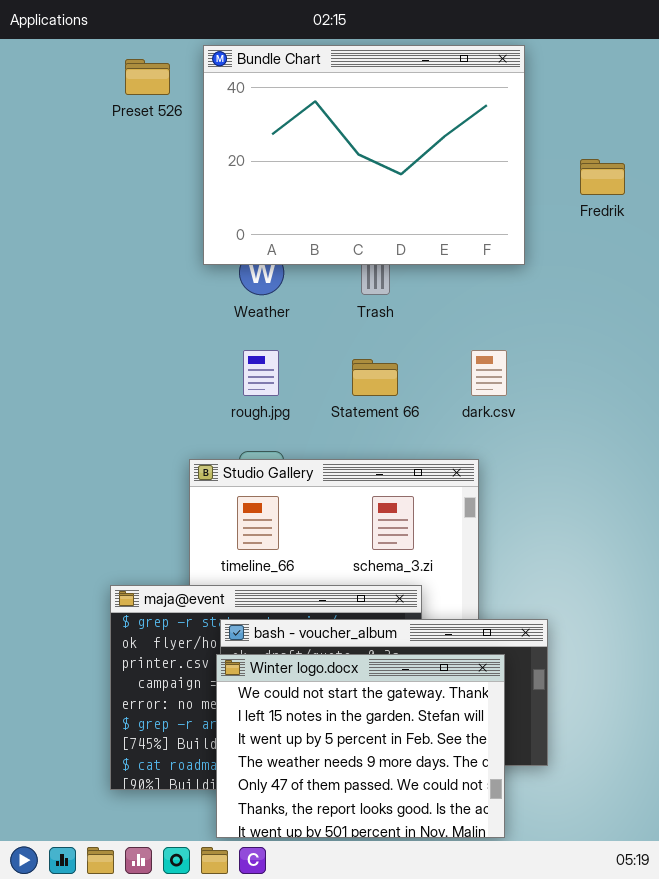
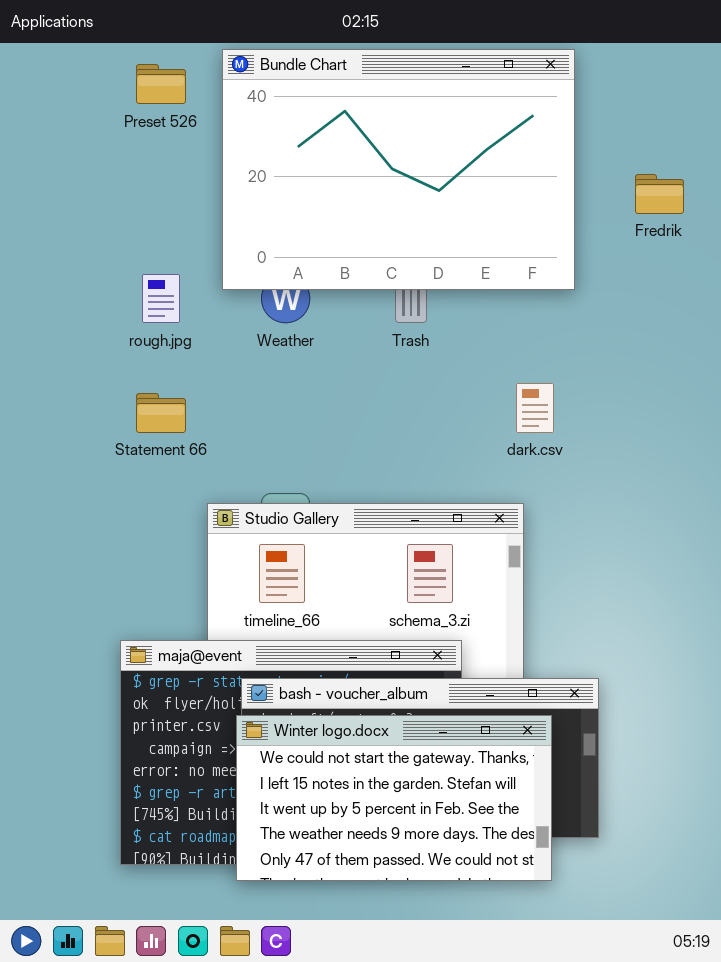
rough.jpg: [243,350,279,396] -> [142,274,180,323], moved
Statement 66: [352,359,398,396] -> [136,393,186,433], moved
Winter logo.docx: [216,654,505,838] -> [236,715,552,881], resized

